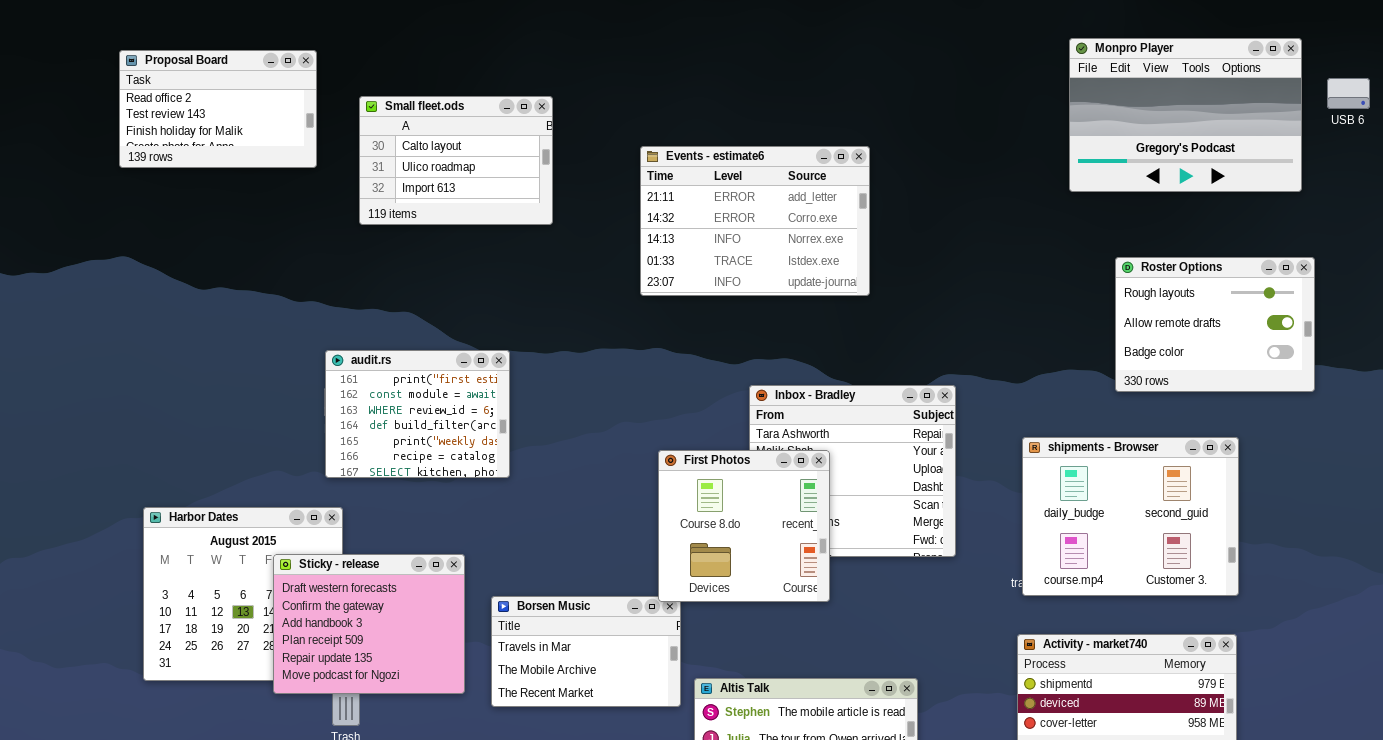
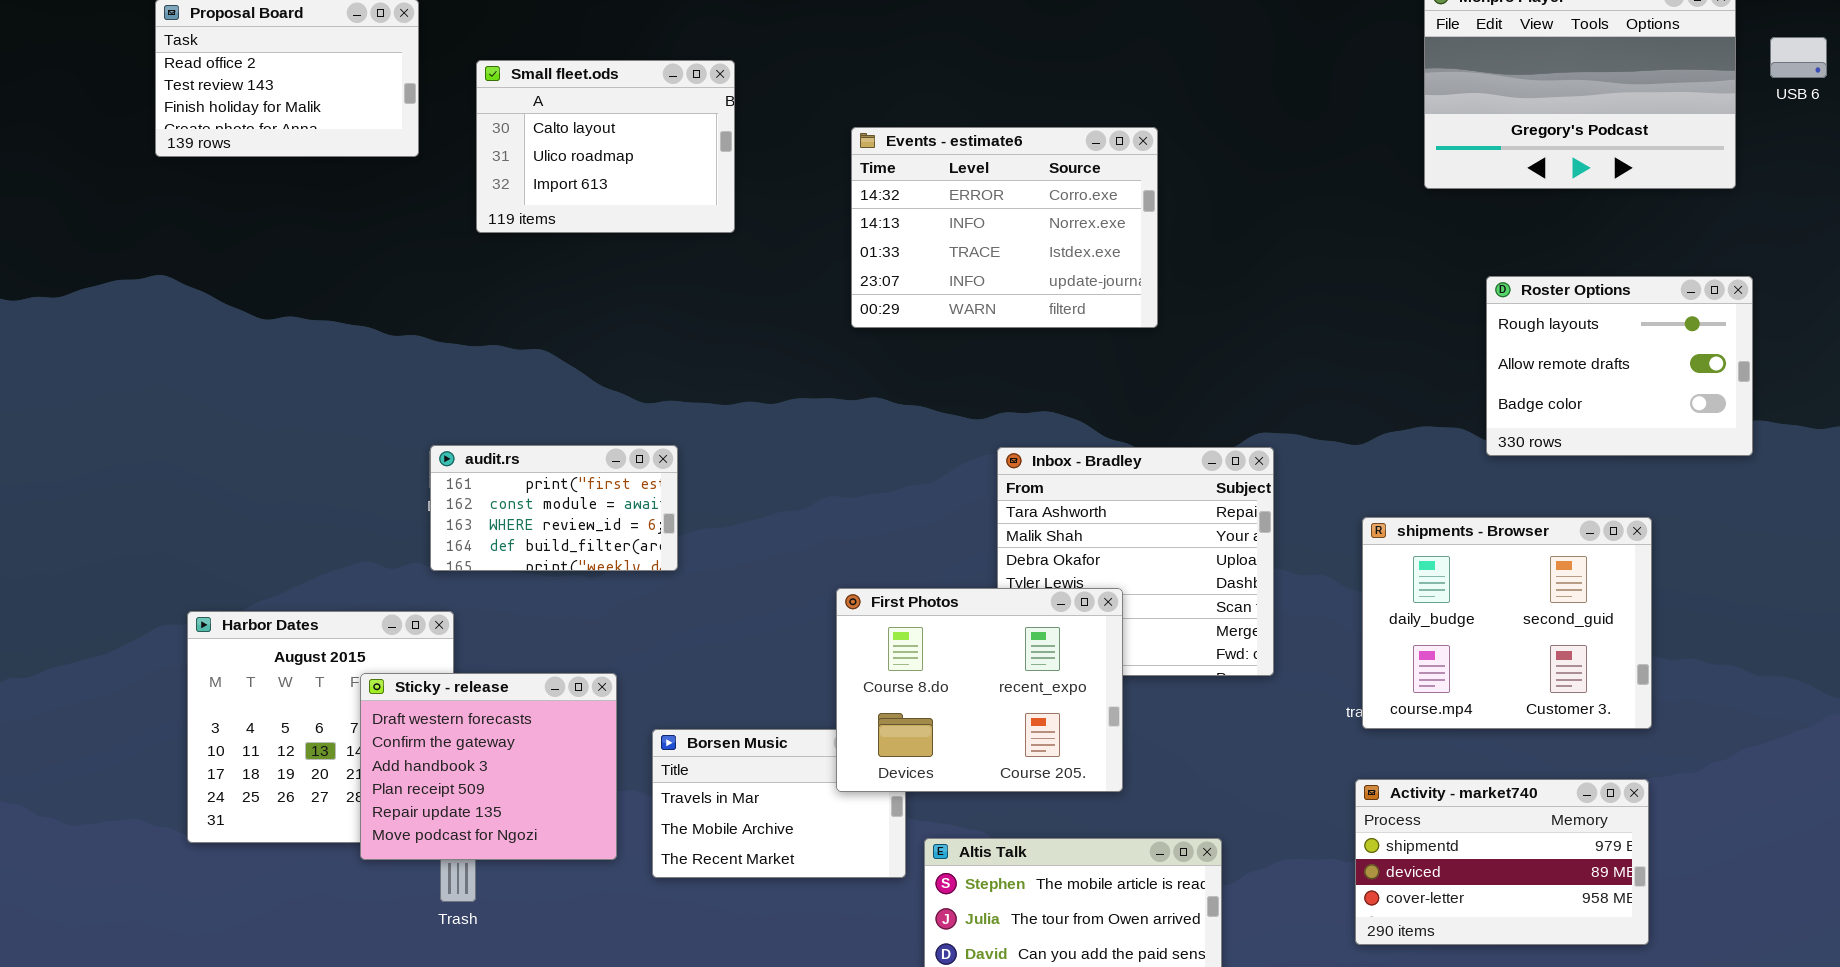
Events - estimate6: [640,146,870,296] -> [851,127,1158,328], scrolled down 1 row
audit.rs: [325,350,510,478] -> [430,445,678,571], resized
First Photos: [658,450,830,602] -> [836,588,1123,792], moved, resized

